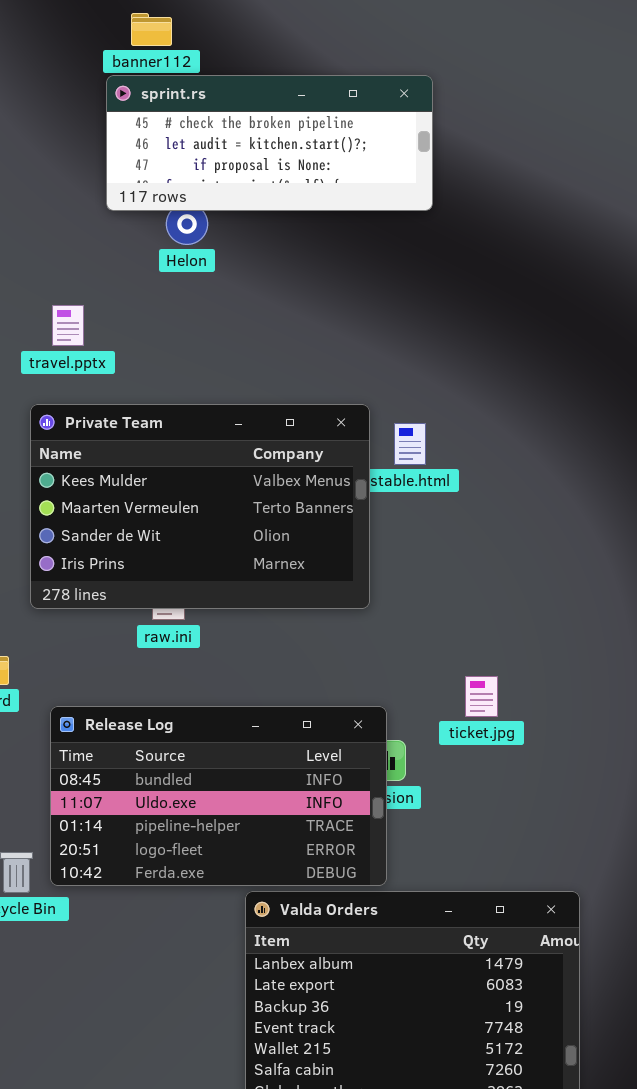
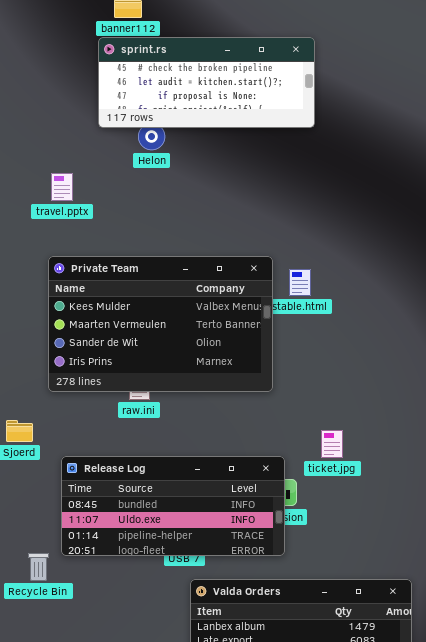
travel.pptx: [52,305,84,346] -> [51,173,73,201], moved
ticket.jpg: [465,676,498,717] -> [321,430,343,458], moved
Release Log: [50,706,387,886] -> [61,456,285,556], resized

